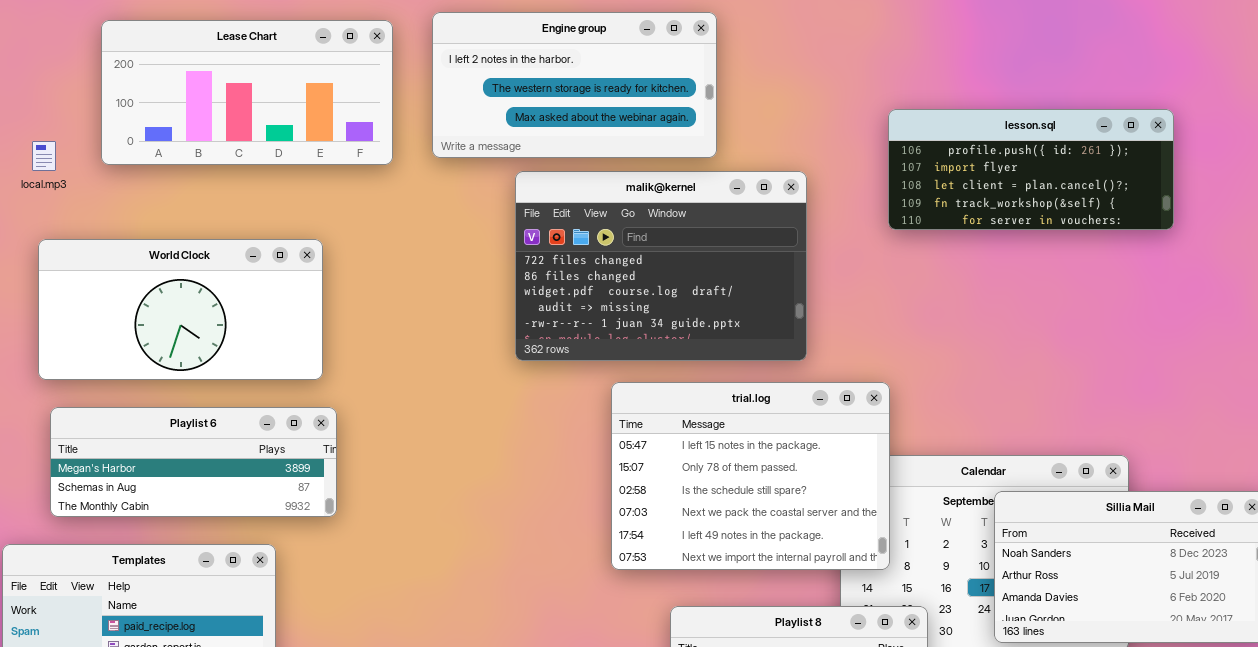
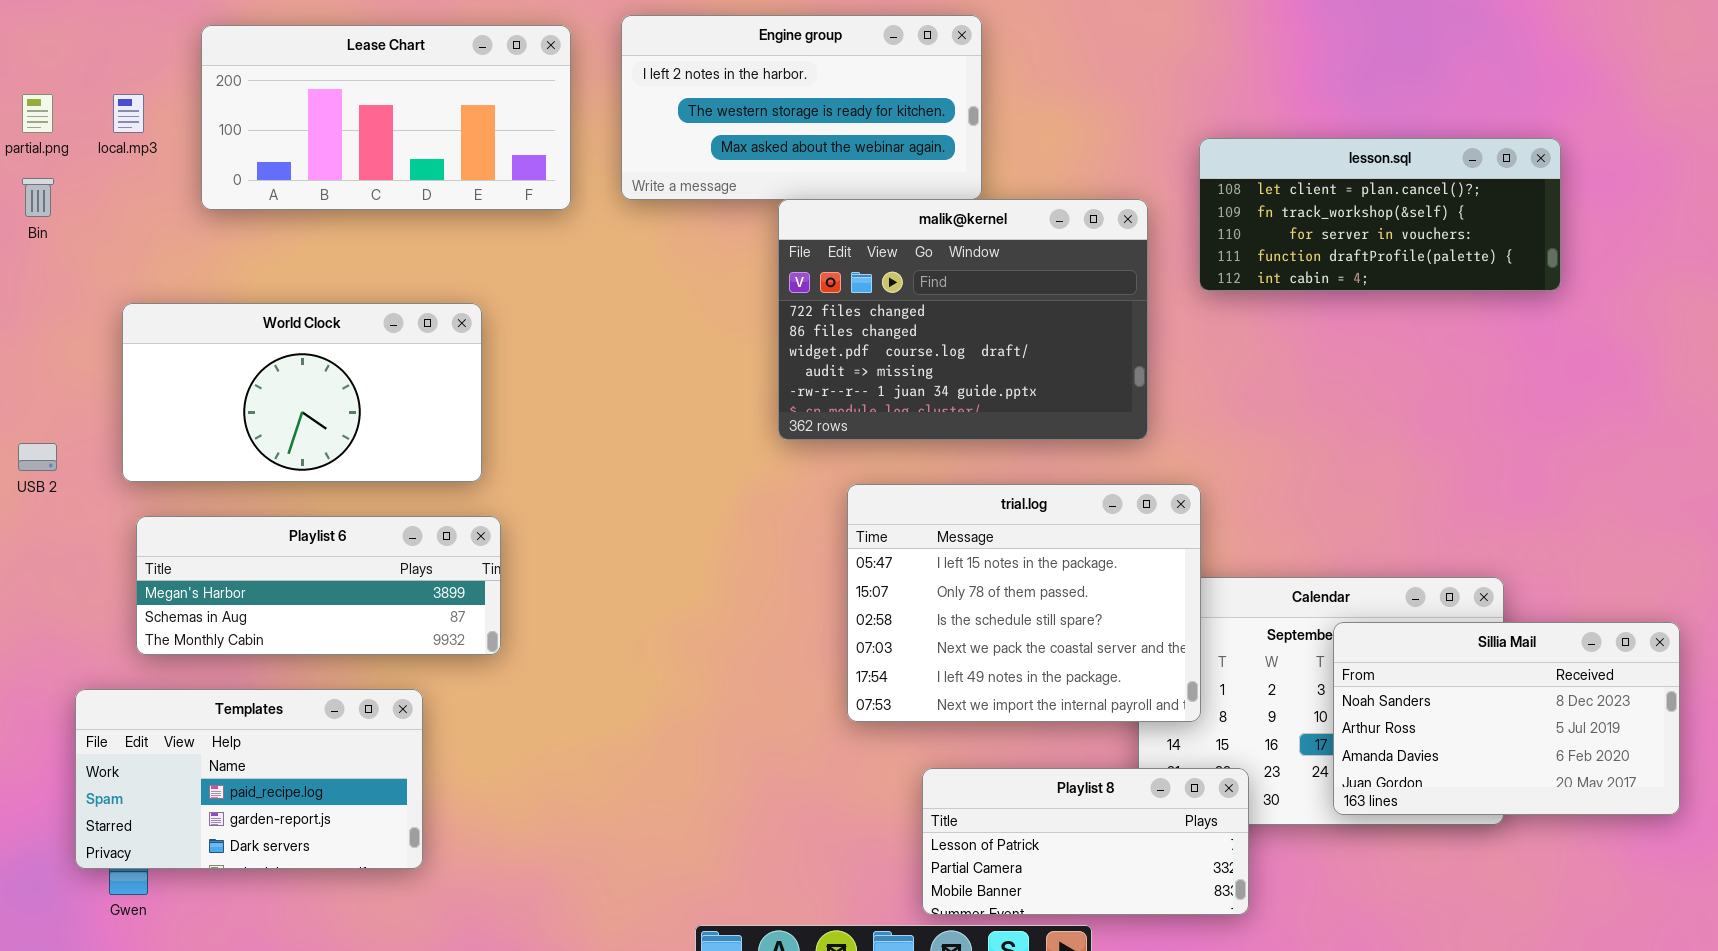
lesson.sql: [888,109,1174,230] -> [1199,138,1561,291], scrolled down 2 rows
local.mp3: [32,141,56,171] -> [113,94,144,133], moved
malik@kernel: [515,171,807,361] -> [778,199,1148,440], moved

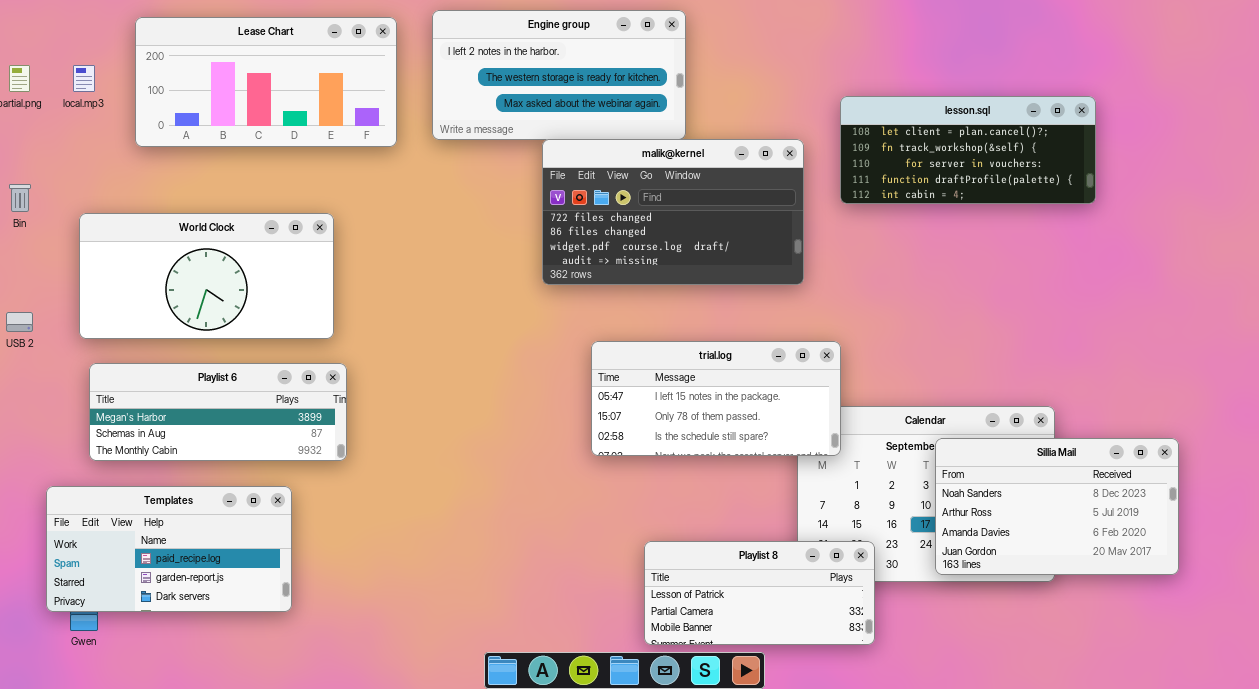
Bin: [22,178,54,217] -> [9,184,31,212], moved
malik@kernel: [778,199,1148,440] -> [542,139,804,285], resized
trial.log: [847,484,1201,722] -> [591,341,841,456], resized

